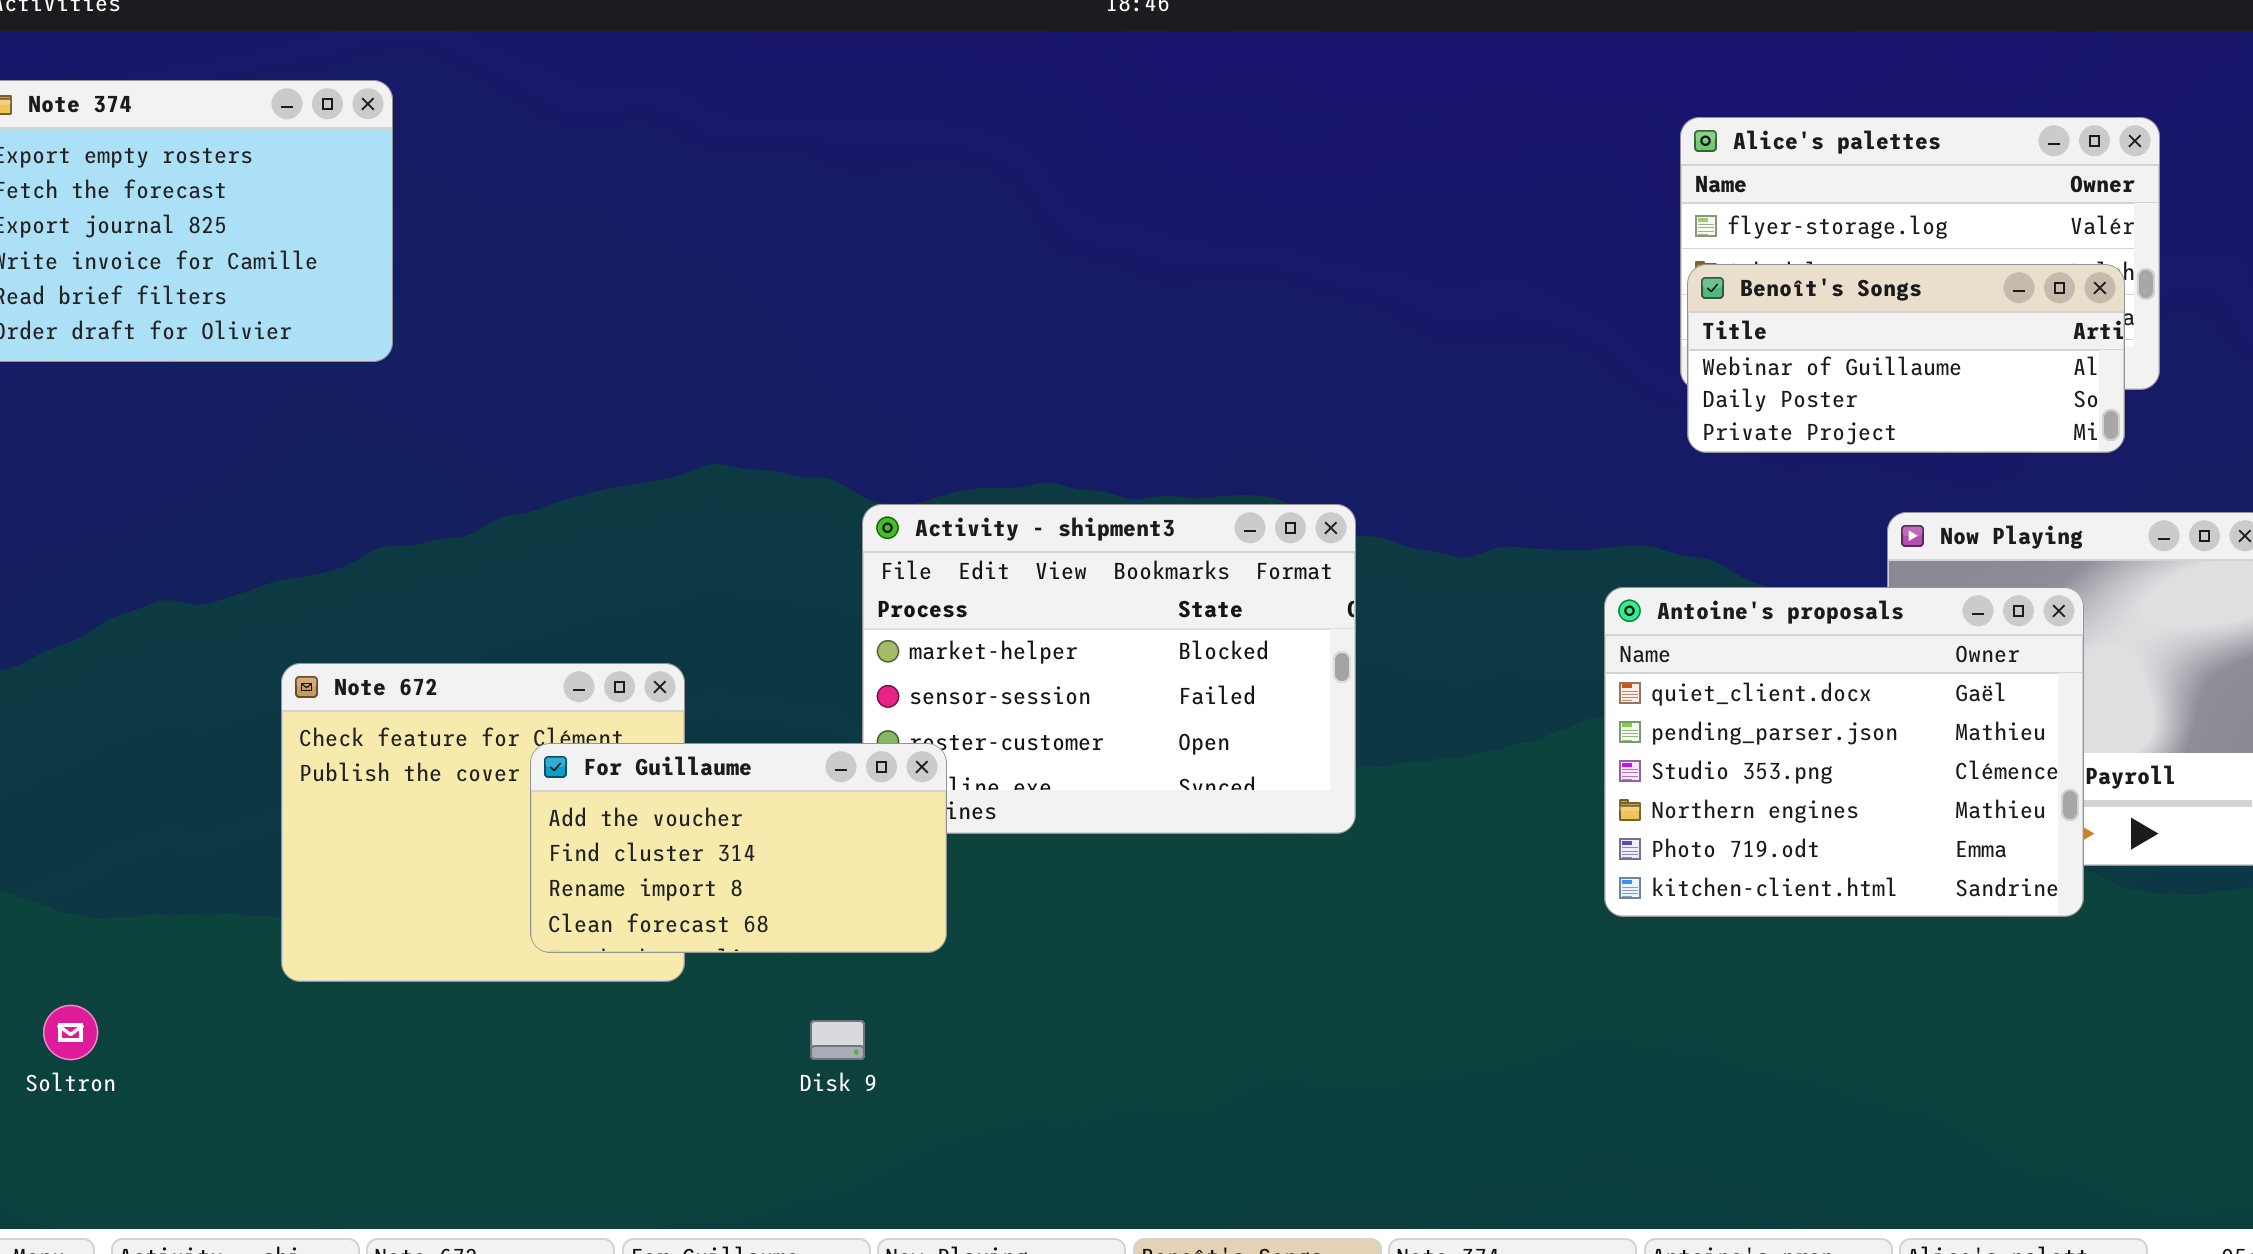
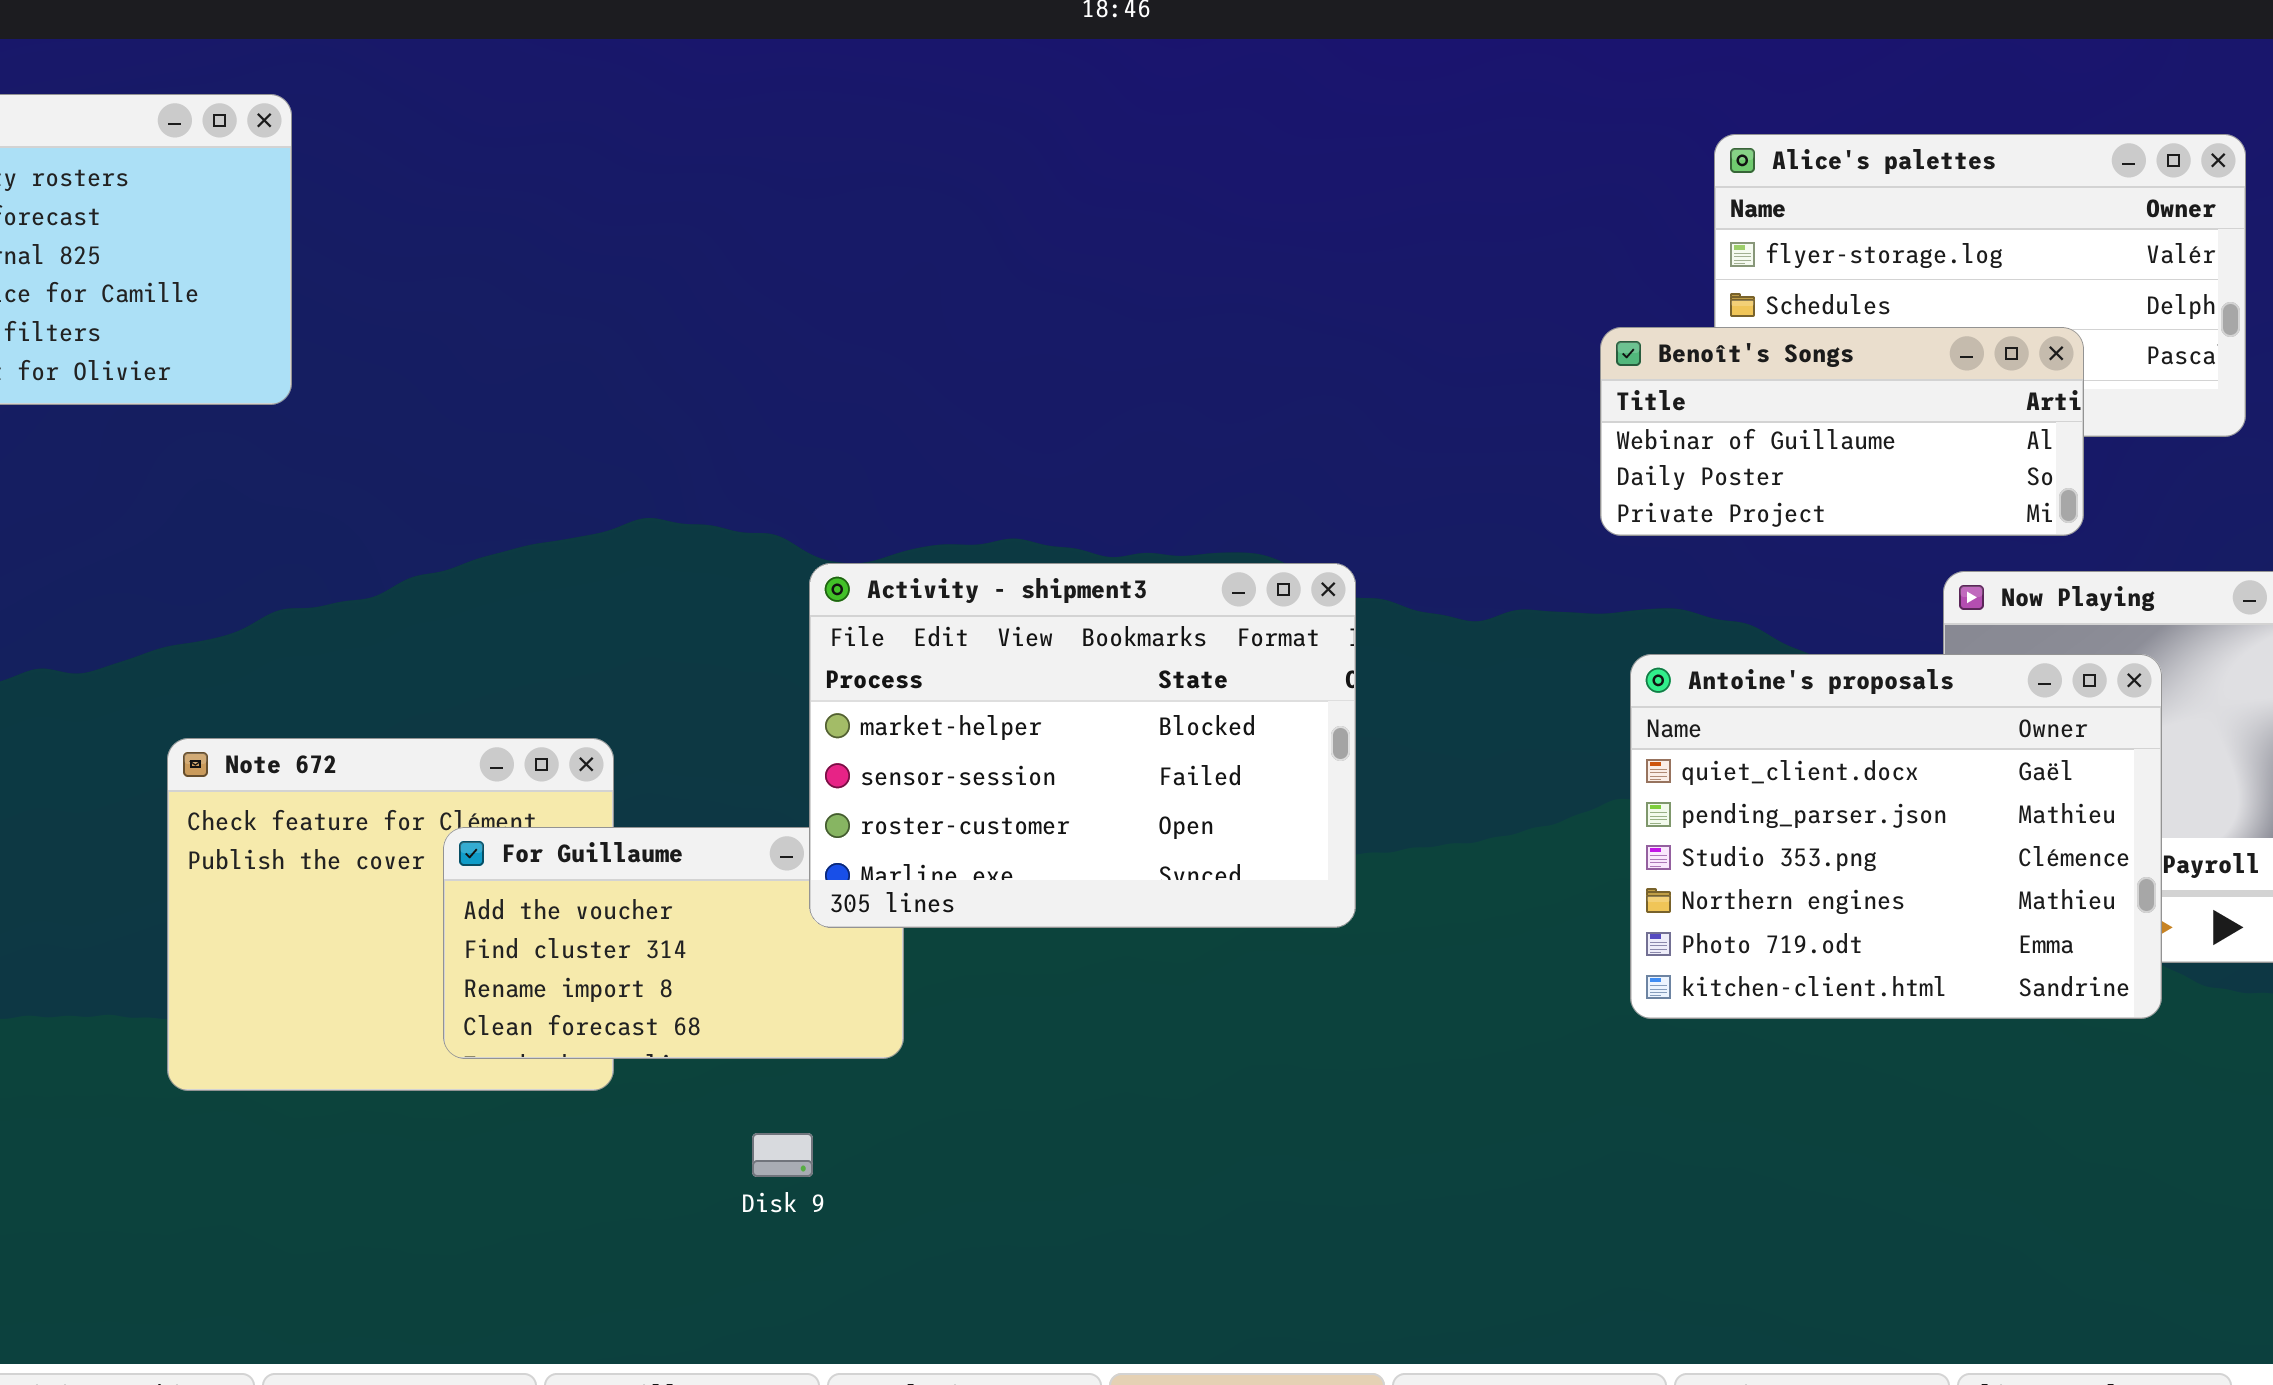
Benoît's Songs: [1687,264,2125,453] -> [1600,327,2084,536], moved
Activity - shipment3: [862,504,1356,834] -> [809,563,1356,928], raised

